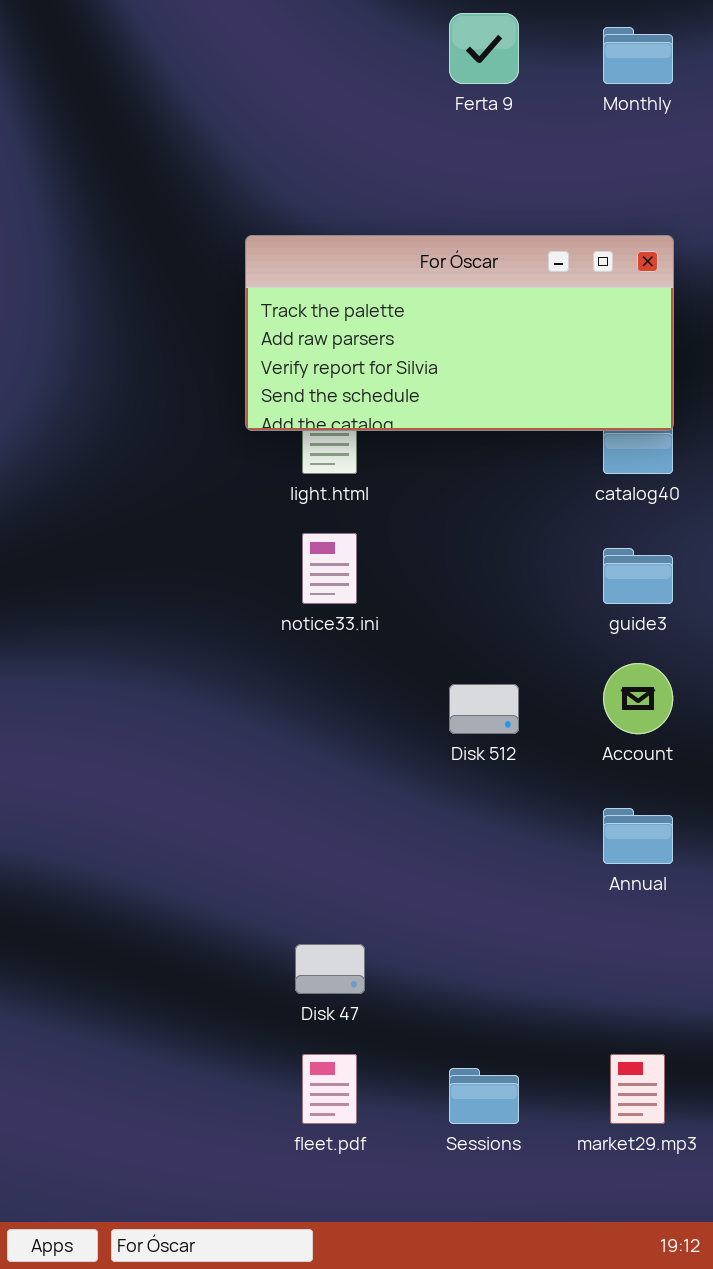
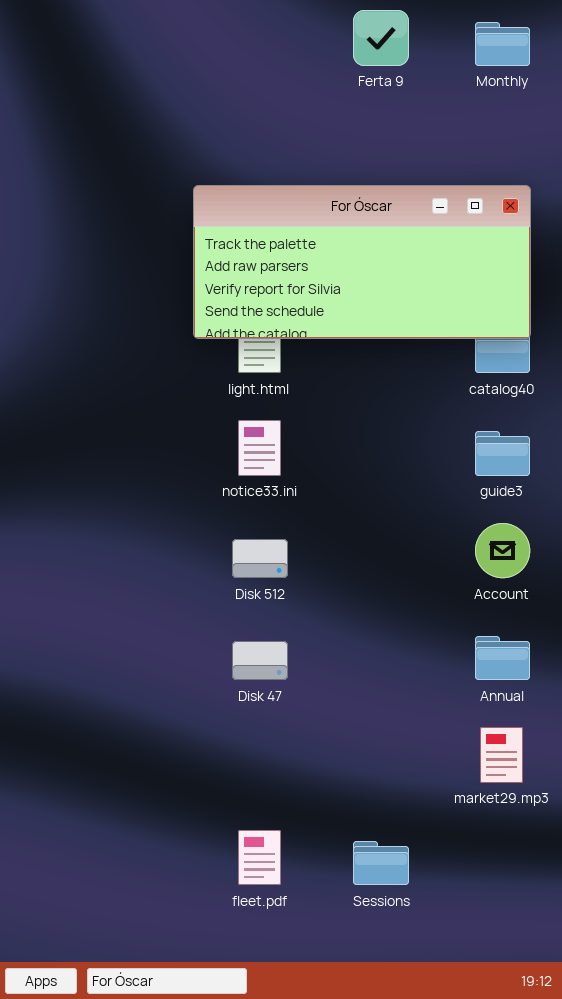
Disk 512: [449,684,519,734] -> [232,539,288,578], moved
Disk 47: [295,944,365,994] -> [232,641,288,680], moved
market29.mp3: [610,1054,665,1124] -> [480,727,523,783], moved

